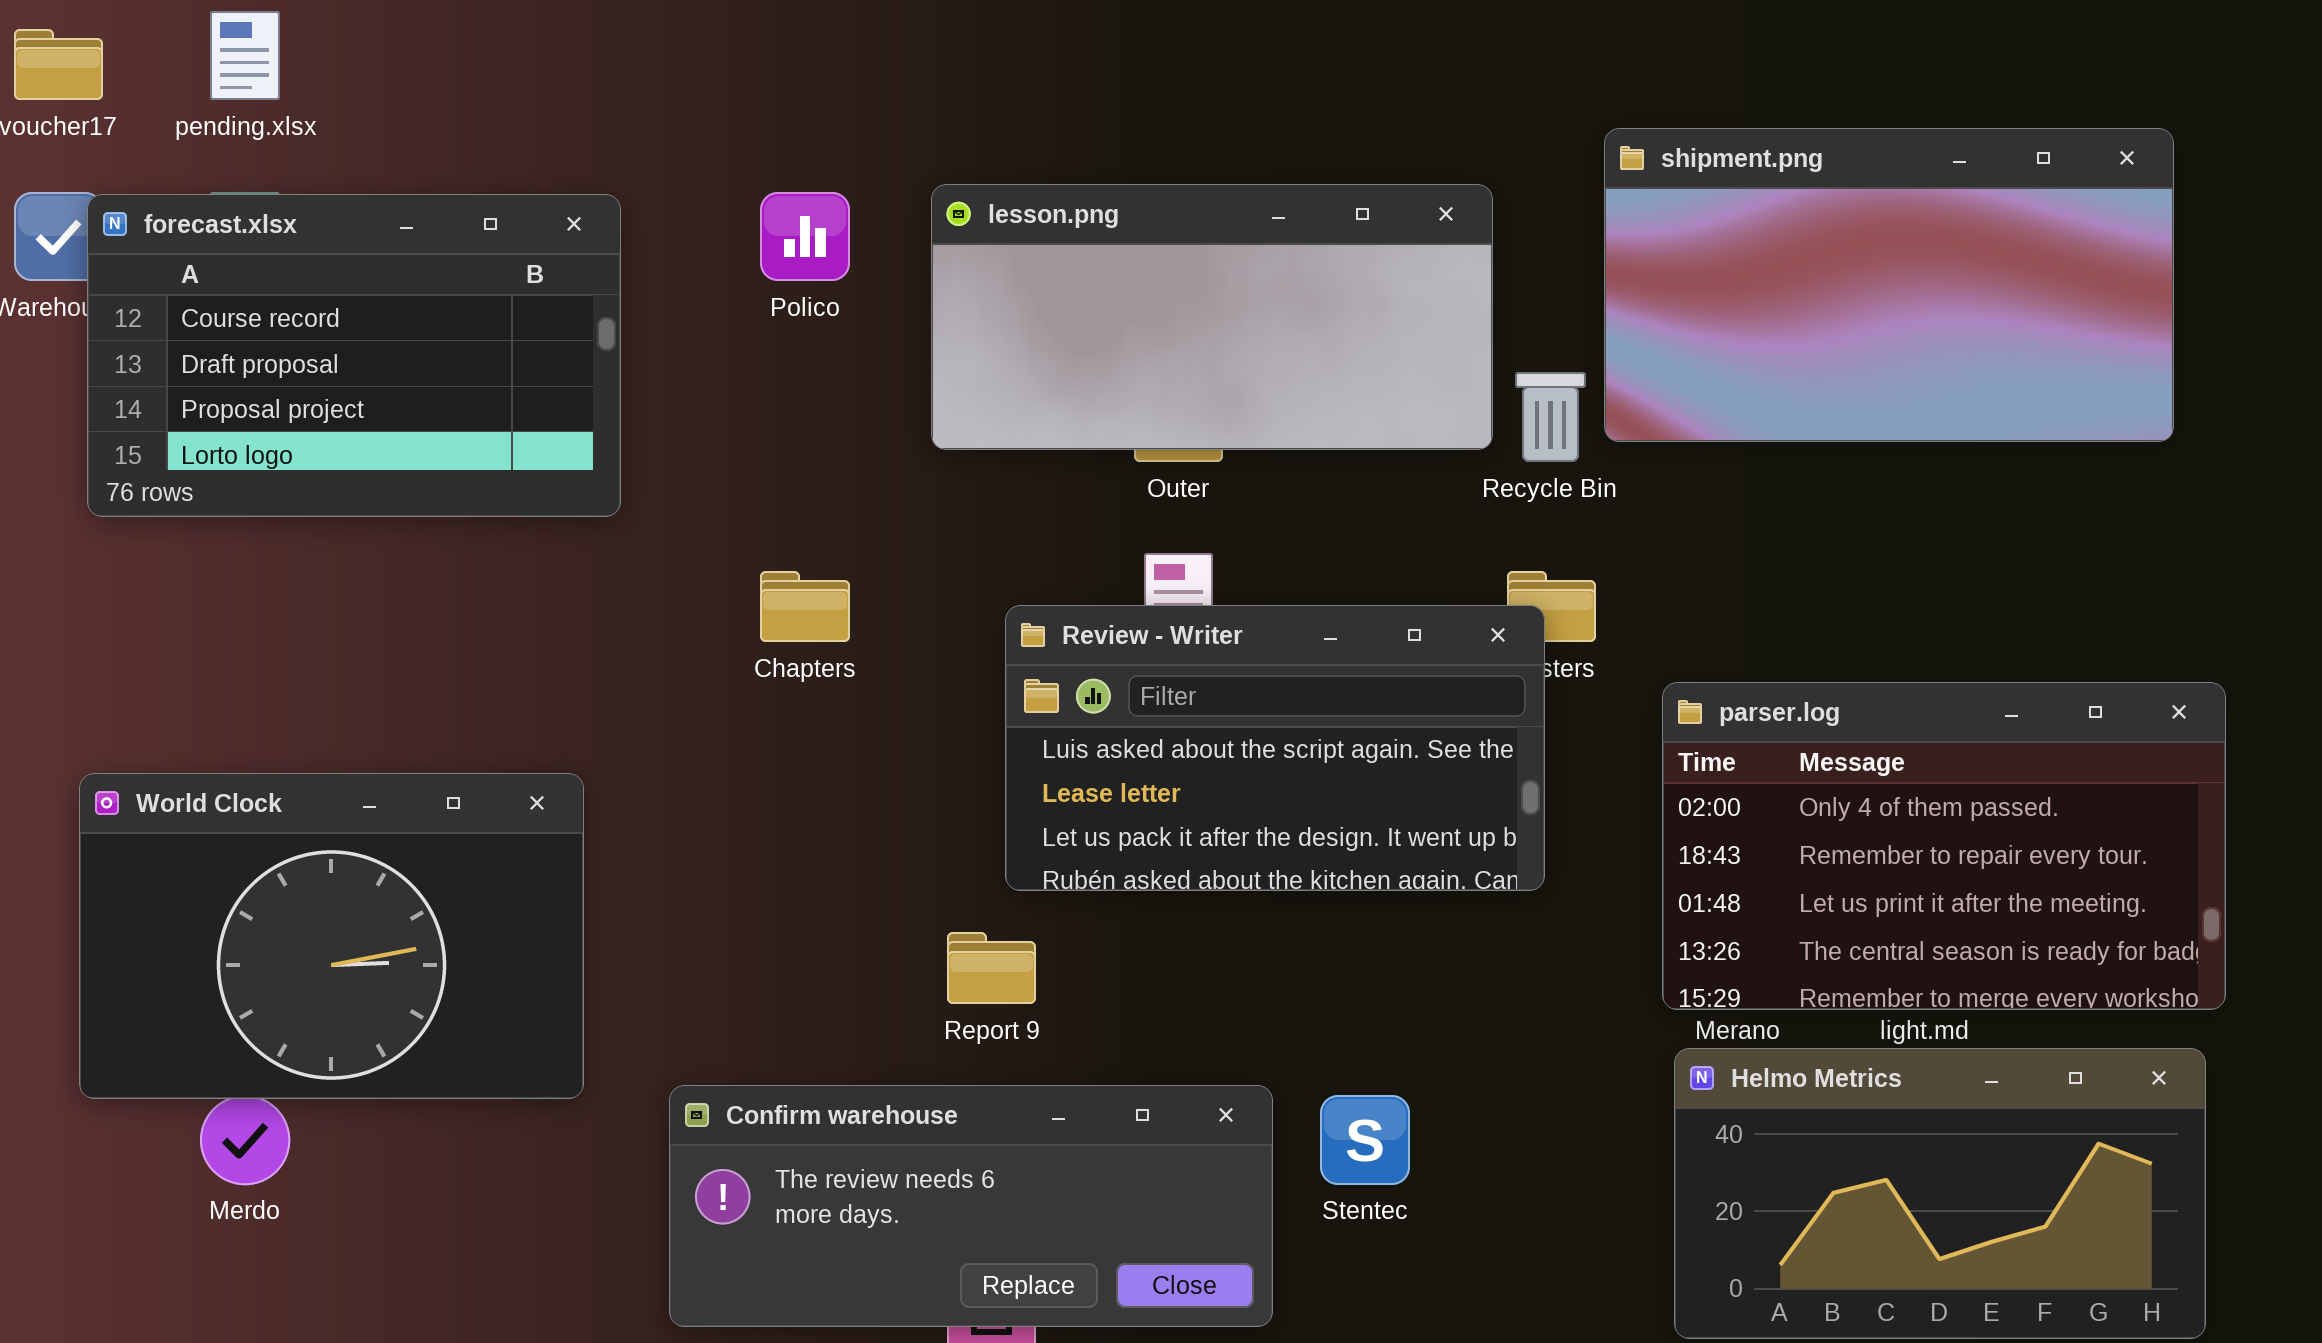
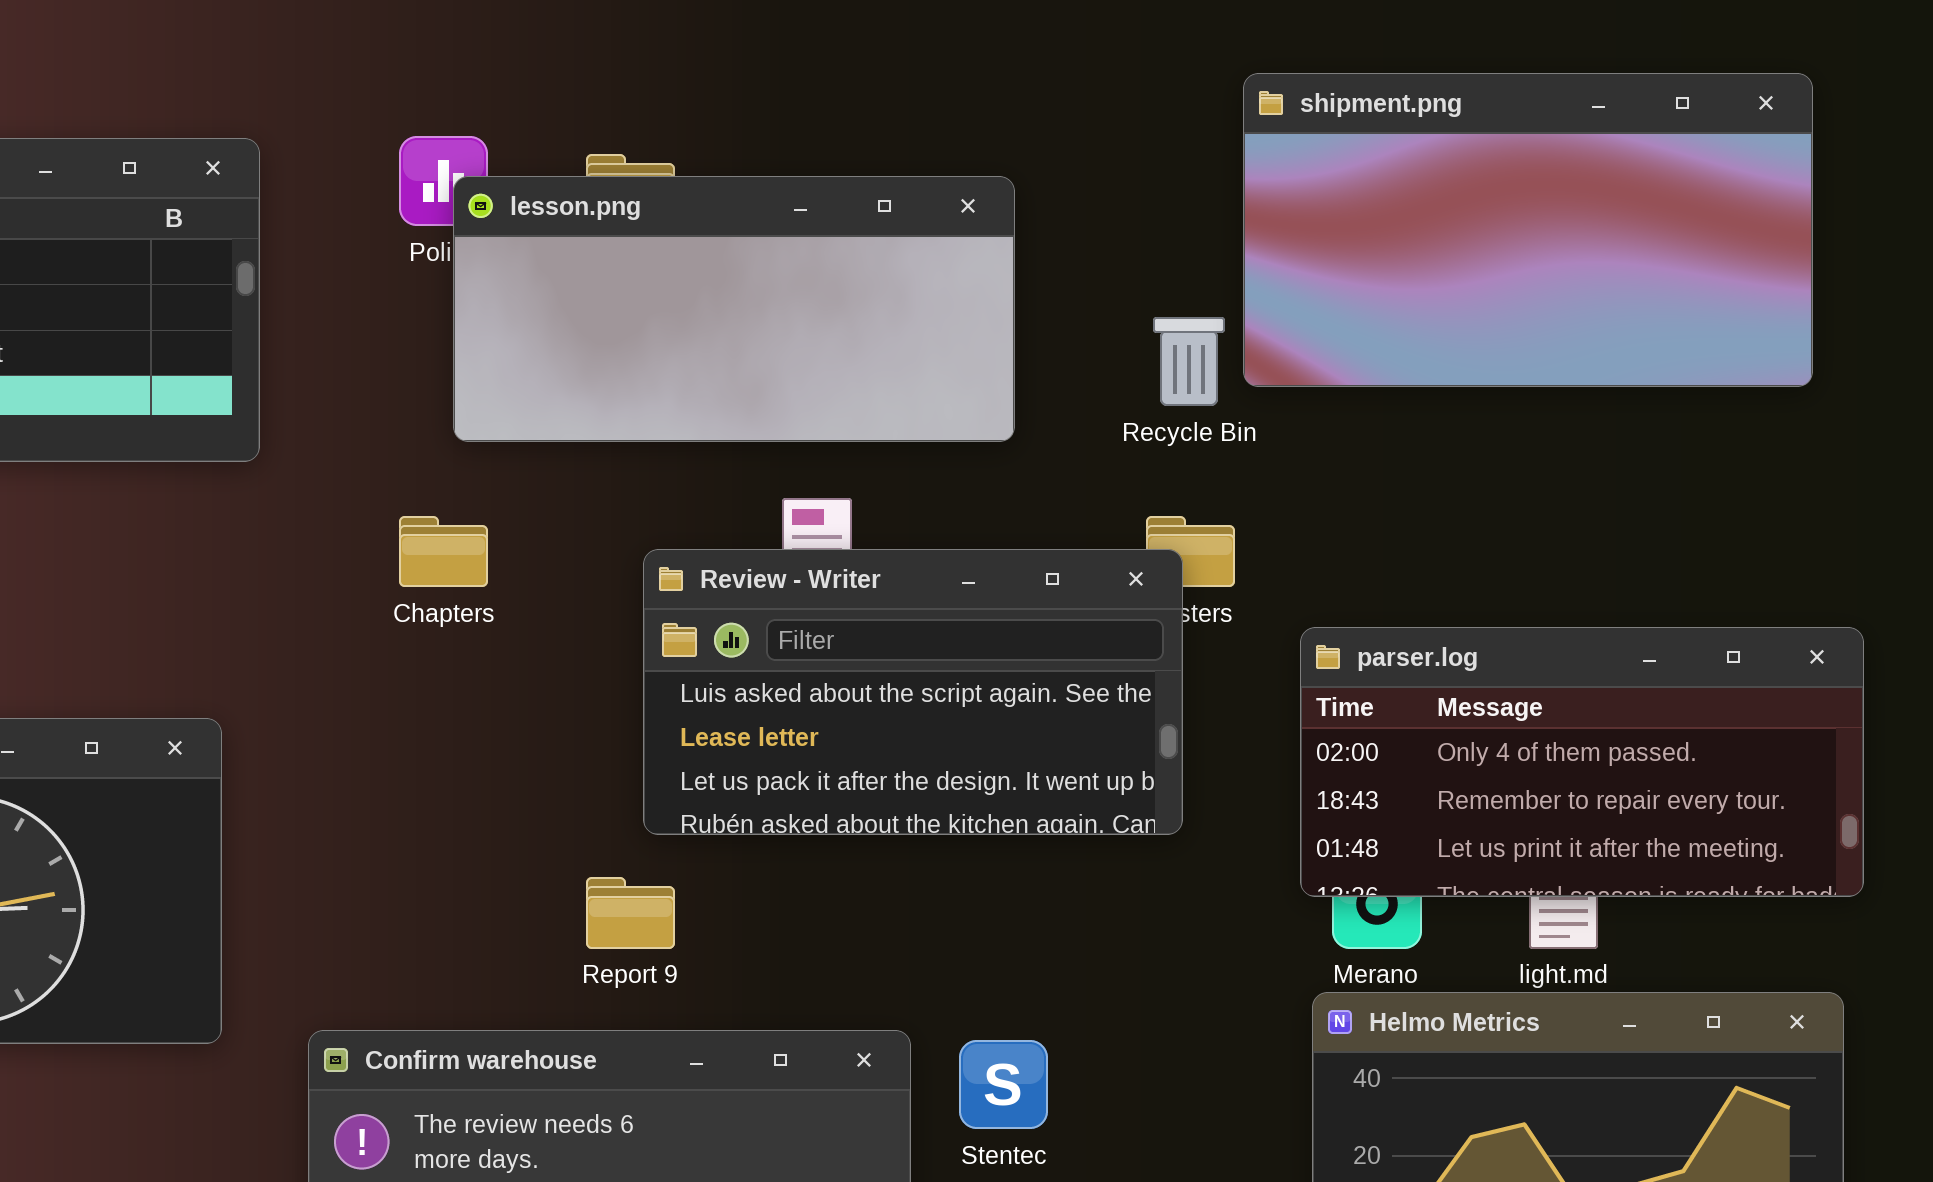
lesson.png: [931,184,1493,450] -> [453,176,1015,442], moved
parser.log: [1662,682,2226,1010] -> [1300,627,1864,897], resized

